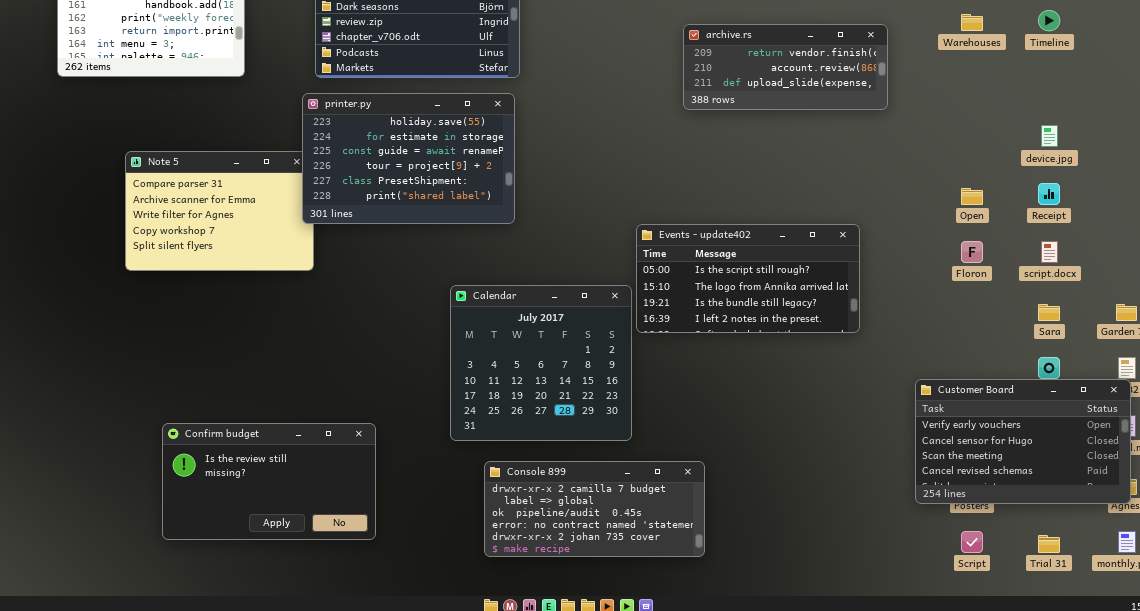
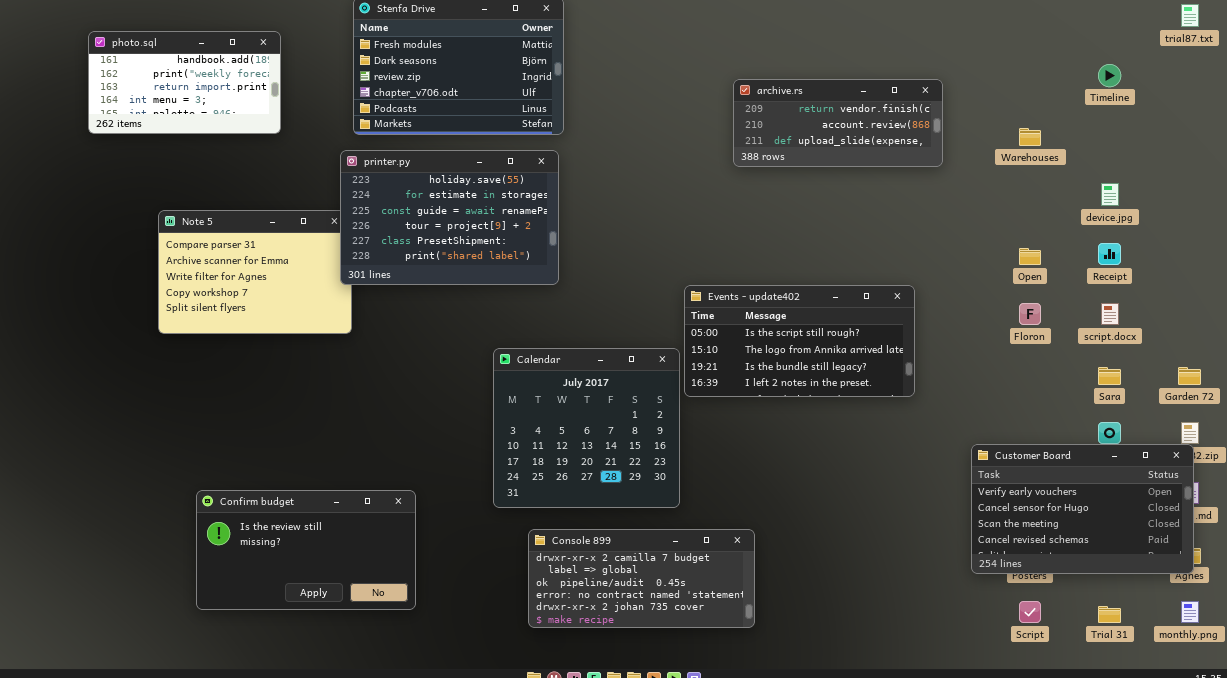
Warehouses: [961,14,983,31] -> [1019,128,1041,146], moved

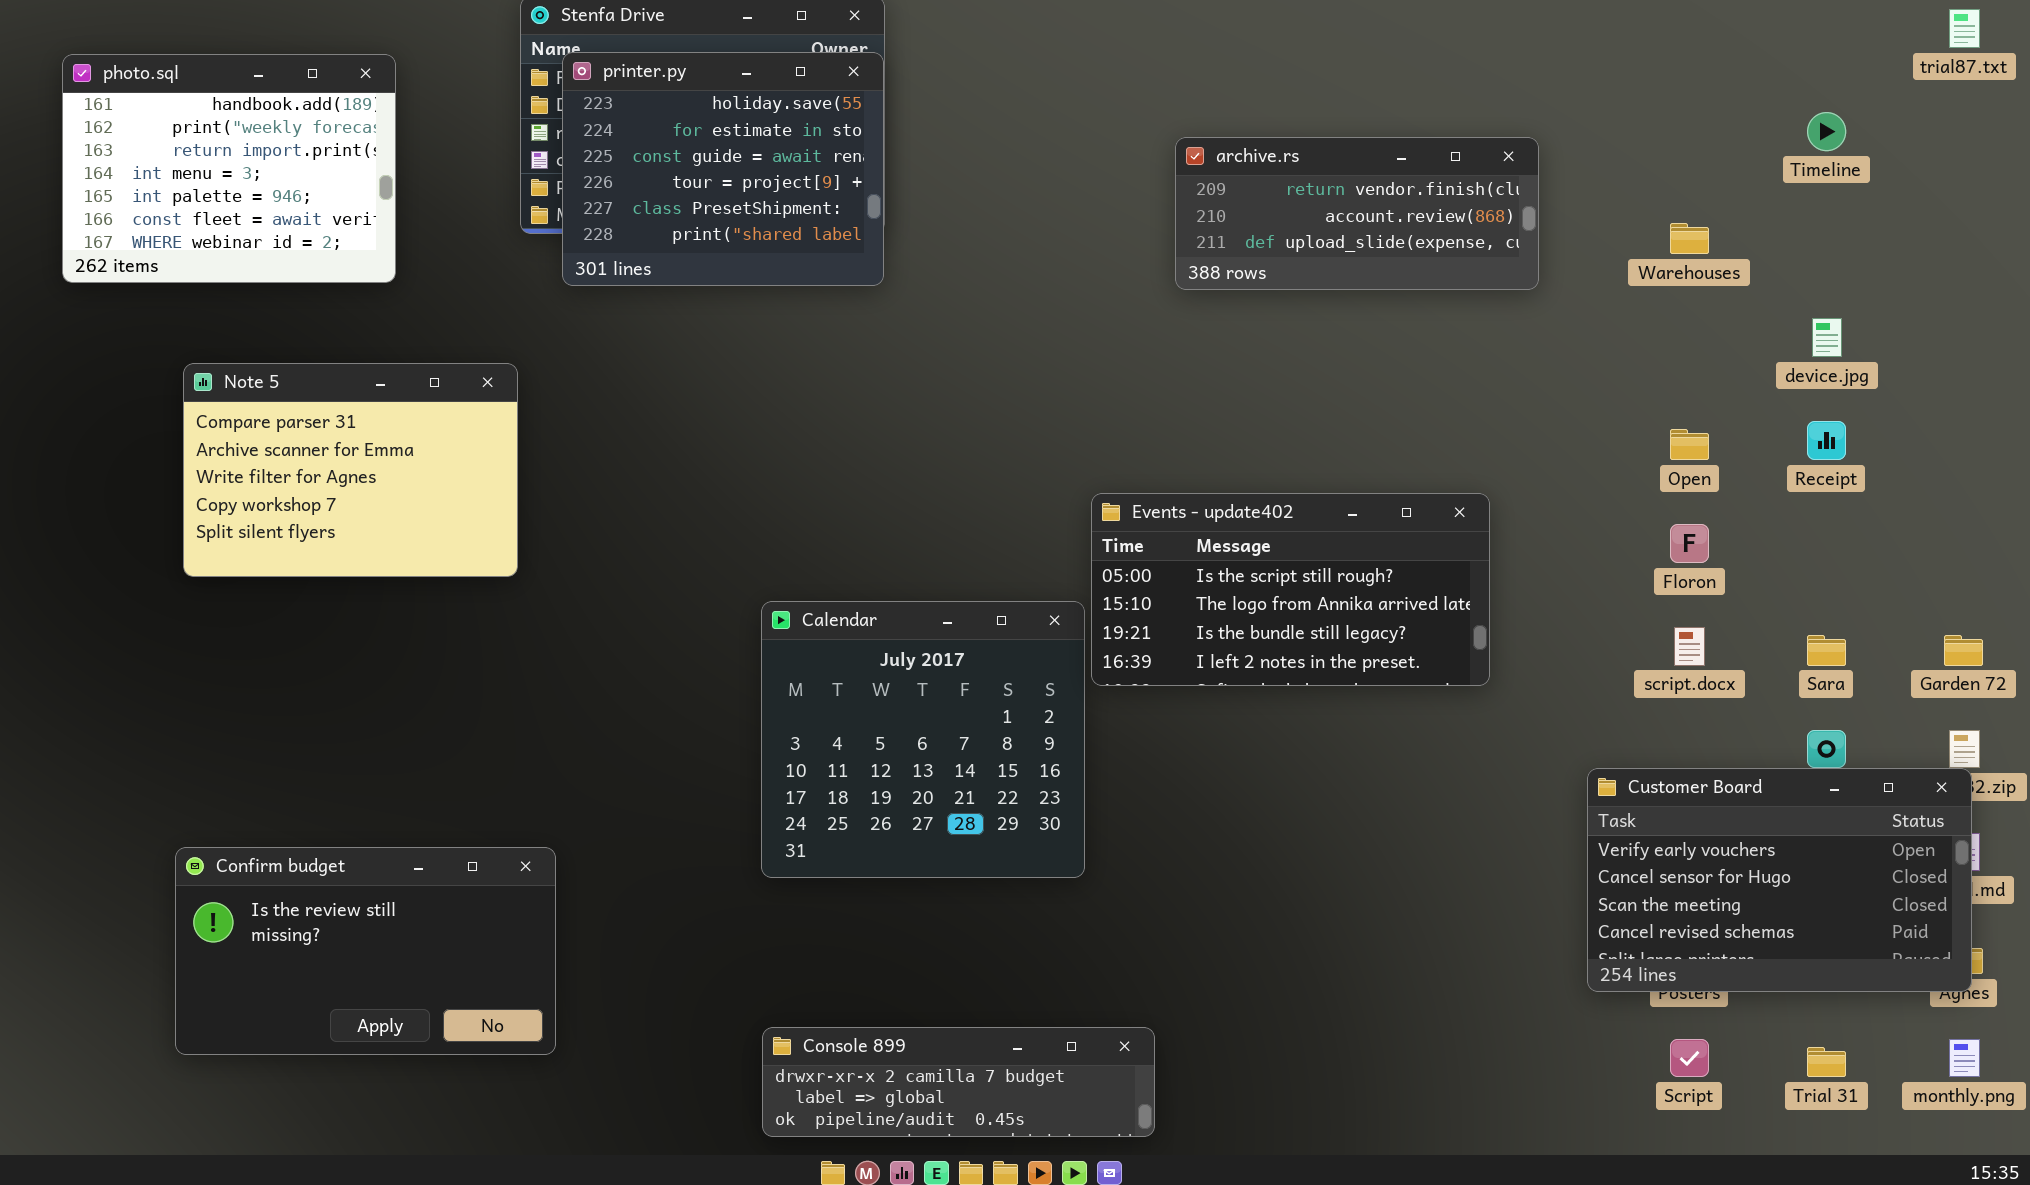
photo.sql: [88,31,281,134] -> [62,54,396,283], resized
printer.py: [340,150,559,285] -> [562,52,884,286], moved, resized
script.docx: [1101,303,1119,325] -> [1674,627,1705,666], moved
Confirm budget: [196,490,416,610] -> [175,847,556,1055], moved
Console 899: [528,529,755,628] -> [762,1027,1155,1137], moved, resized

